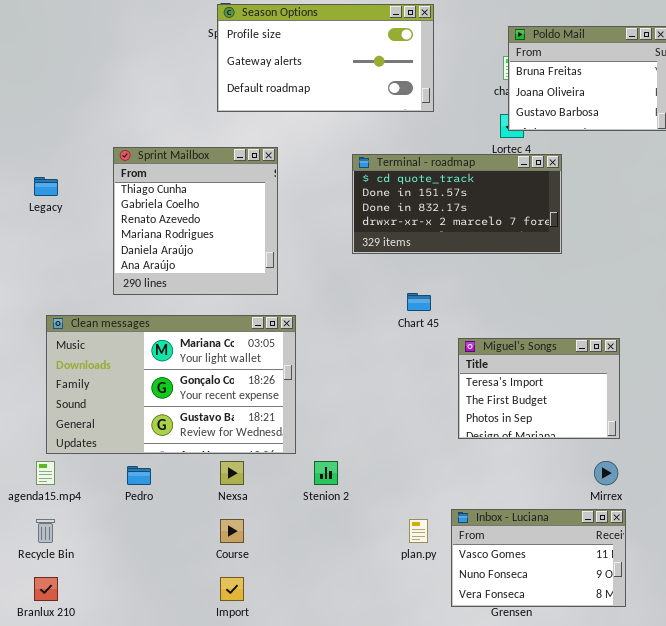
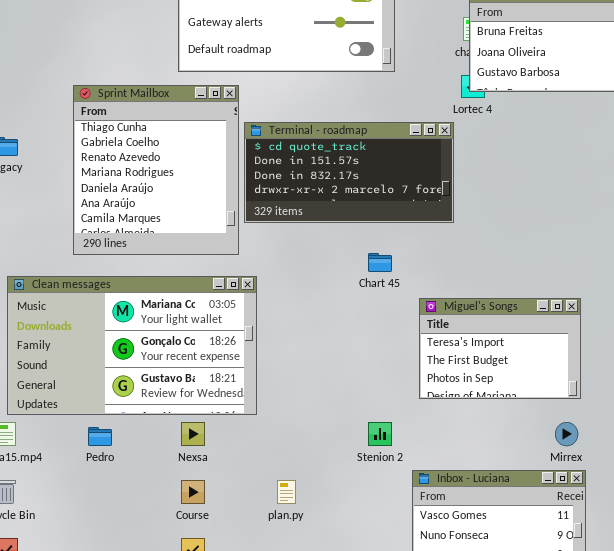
Sprint Mailbox: [113,147,278,295] -> [73,85,239,255], resized
Terminal - roadmap: [352,154,562,254] -> [244,122,454,223], moved
Stenion 2: [314,461,338,485] -> [368,422,392,446], moved
plan.py: [409,519,428,543] -> [277,480,296,504], moved

